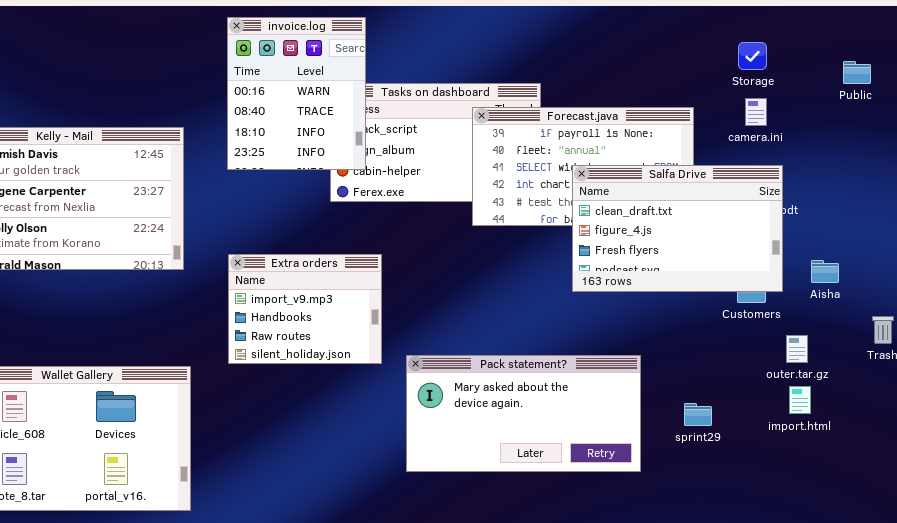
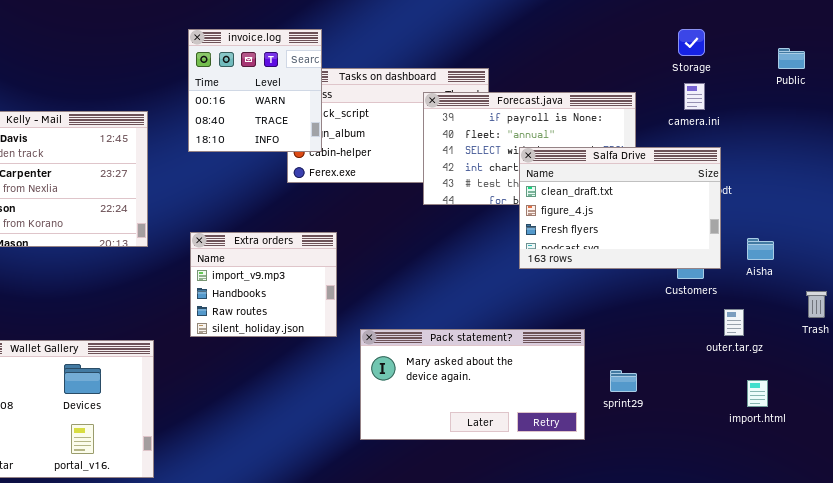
invoice.log: [227,17,366,170] -> [188,29,322,152], resized
import.html: [789,386,811,414] -> [747,380,768,407], moved
sprint29: [684,403,712,426] -> [610,370,637,392], moved

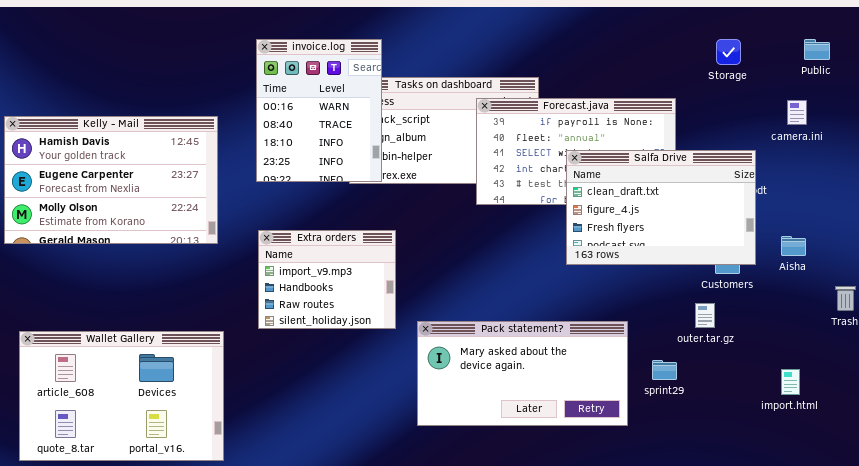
invoice.log: [188,29,322,152] -> [256,39,382,182], resized
Public: [778,48,805,69] -> [804,39,830,60], moved
camera.ini: [684,83,705,110] -> [787,100,807,125], moved
outer.tar.gz: [724,309,744,336] -> [695,303,715,328], moved

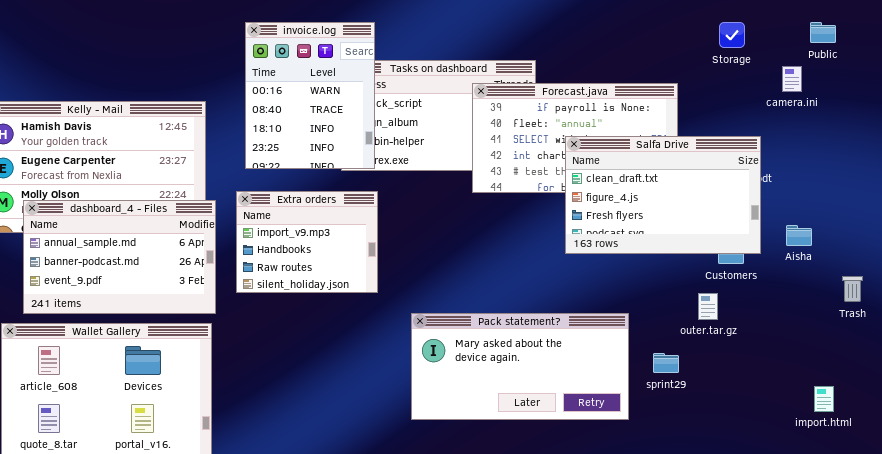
camera.ini: [787,100,807,125] -> [782,66,802,92], moved
dashboard_4 - Files: none -> [23,200,216,314], opened
Extra orders: [258,230,396,329] -> [236,191,378,293], moved
import.html: [781,369,800,395] -> [814,386,834,412], moved

